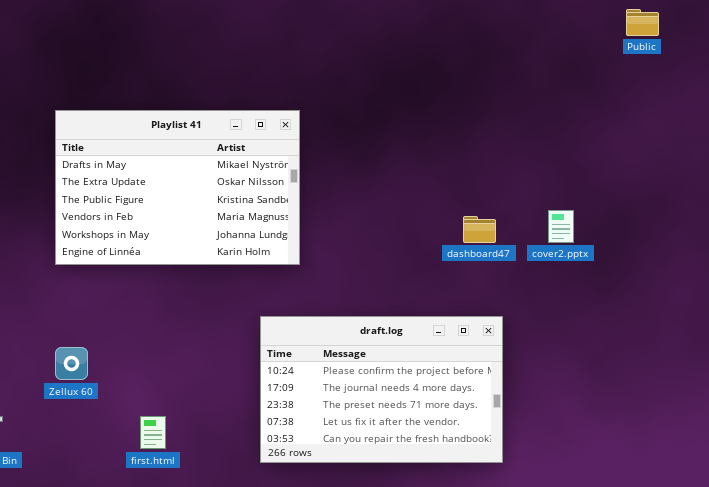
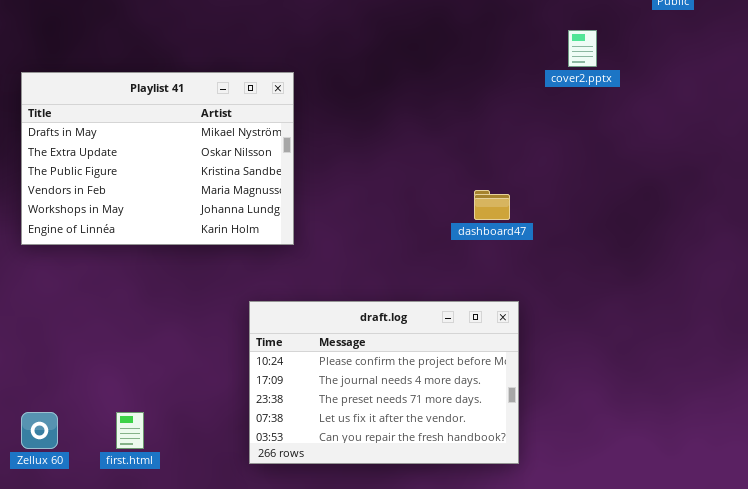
cover2.pptx: [548,210,574,243] -> [568,30,597,67], moved
Zellux 60: [55,347,88,380] -> [21,412,58,449], moved

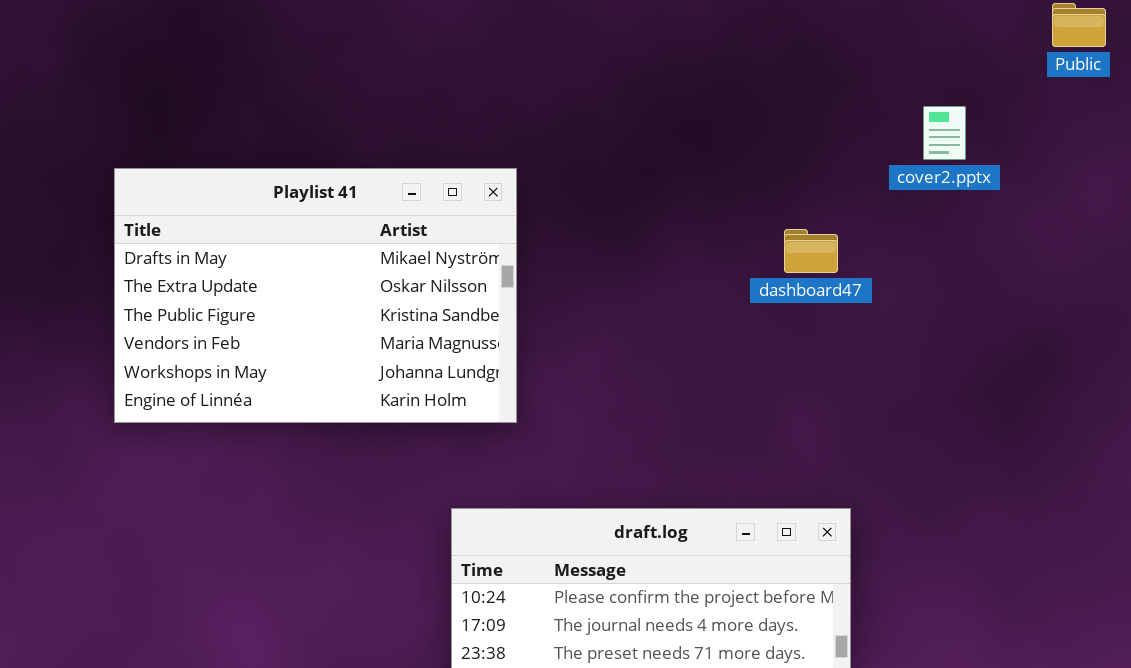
dashboard47: [474,190,510,220] -> [784,229,838,273], moved

